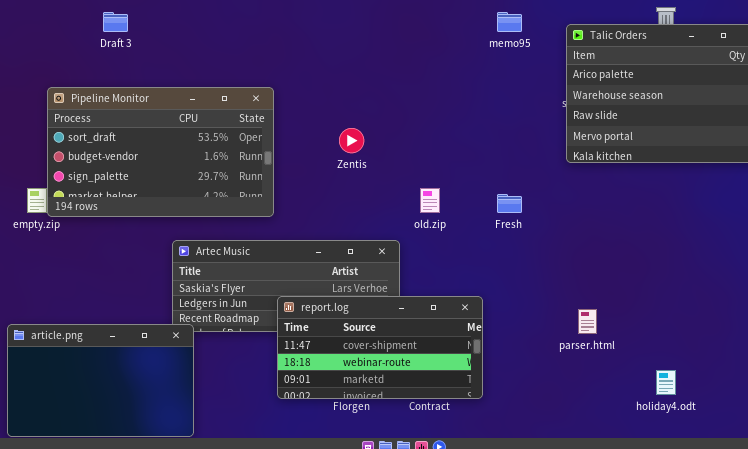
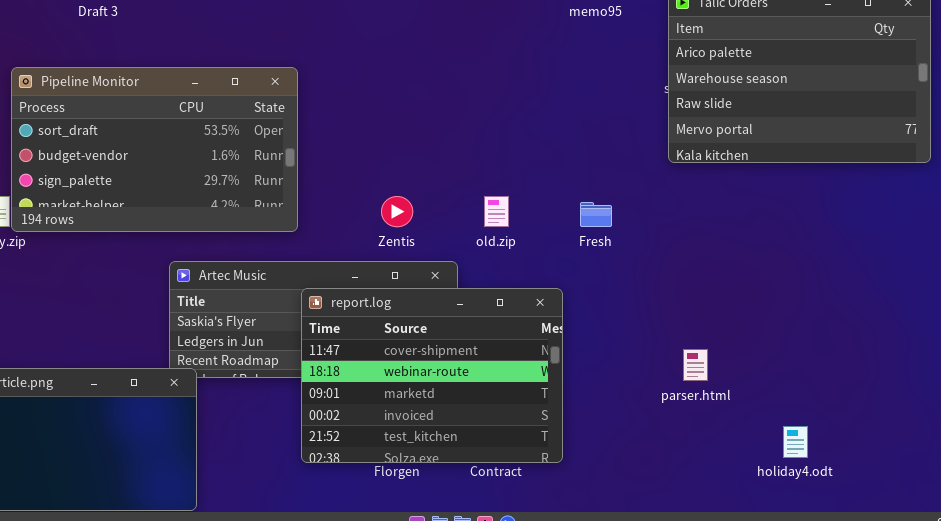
Zentis: [339,128,364,153] -> [381,196,413,227], moved
report.log: [277,296,483,399] -> [301,288,563,463], resized

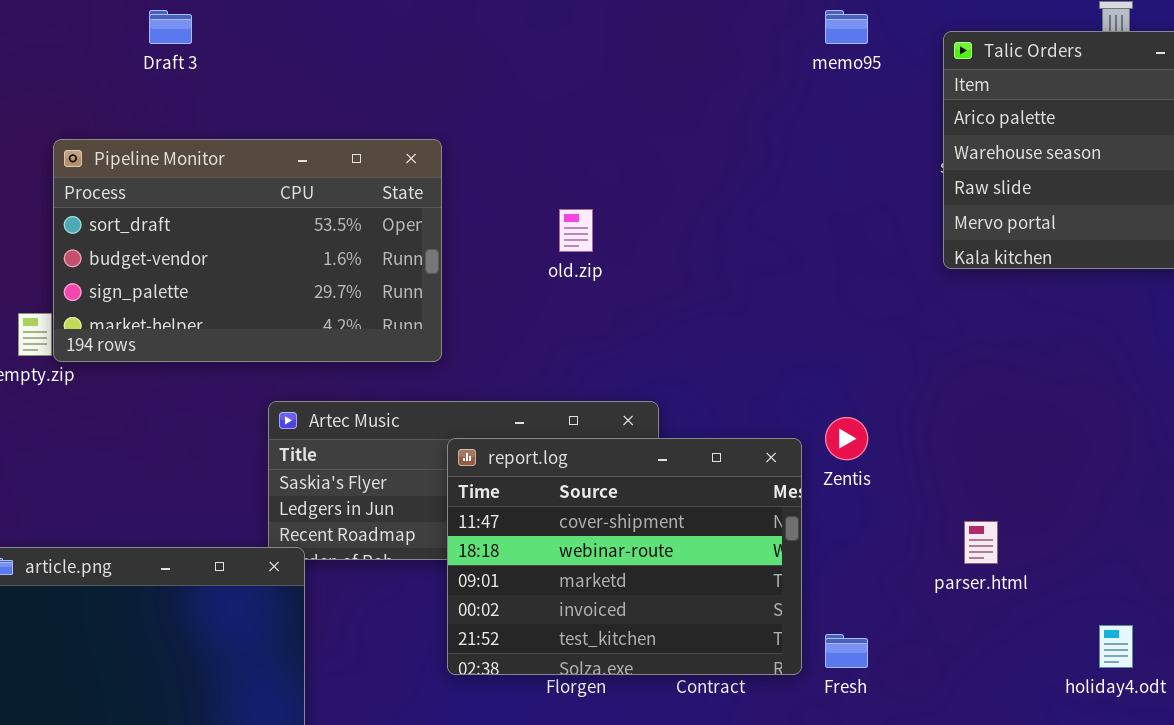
Zentis: [381,196,413,227] -> [825,417,868,460], moved
old.zip: [484,196,509,227] -> [559,209,593,252], moved
Fresh: [580,202,612,227] -> [825,634,868,668], moved

